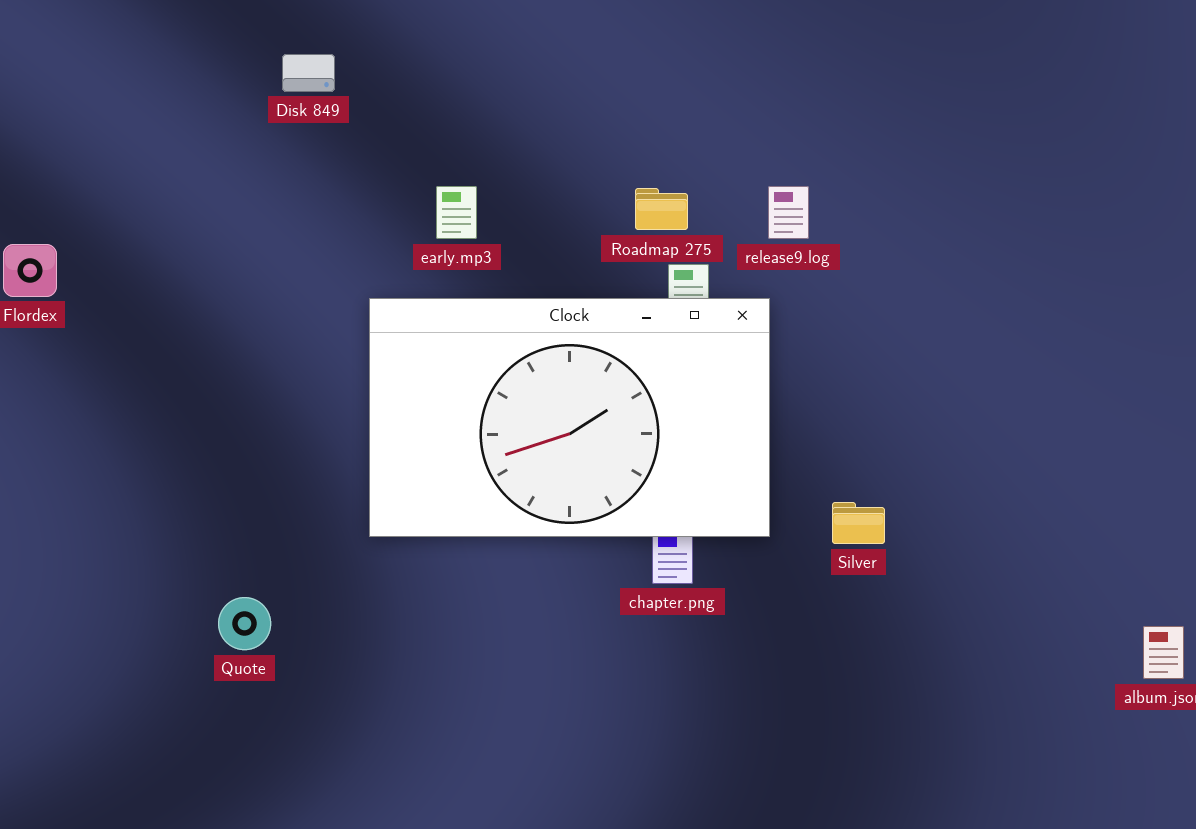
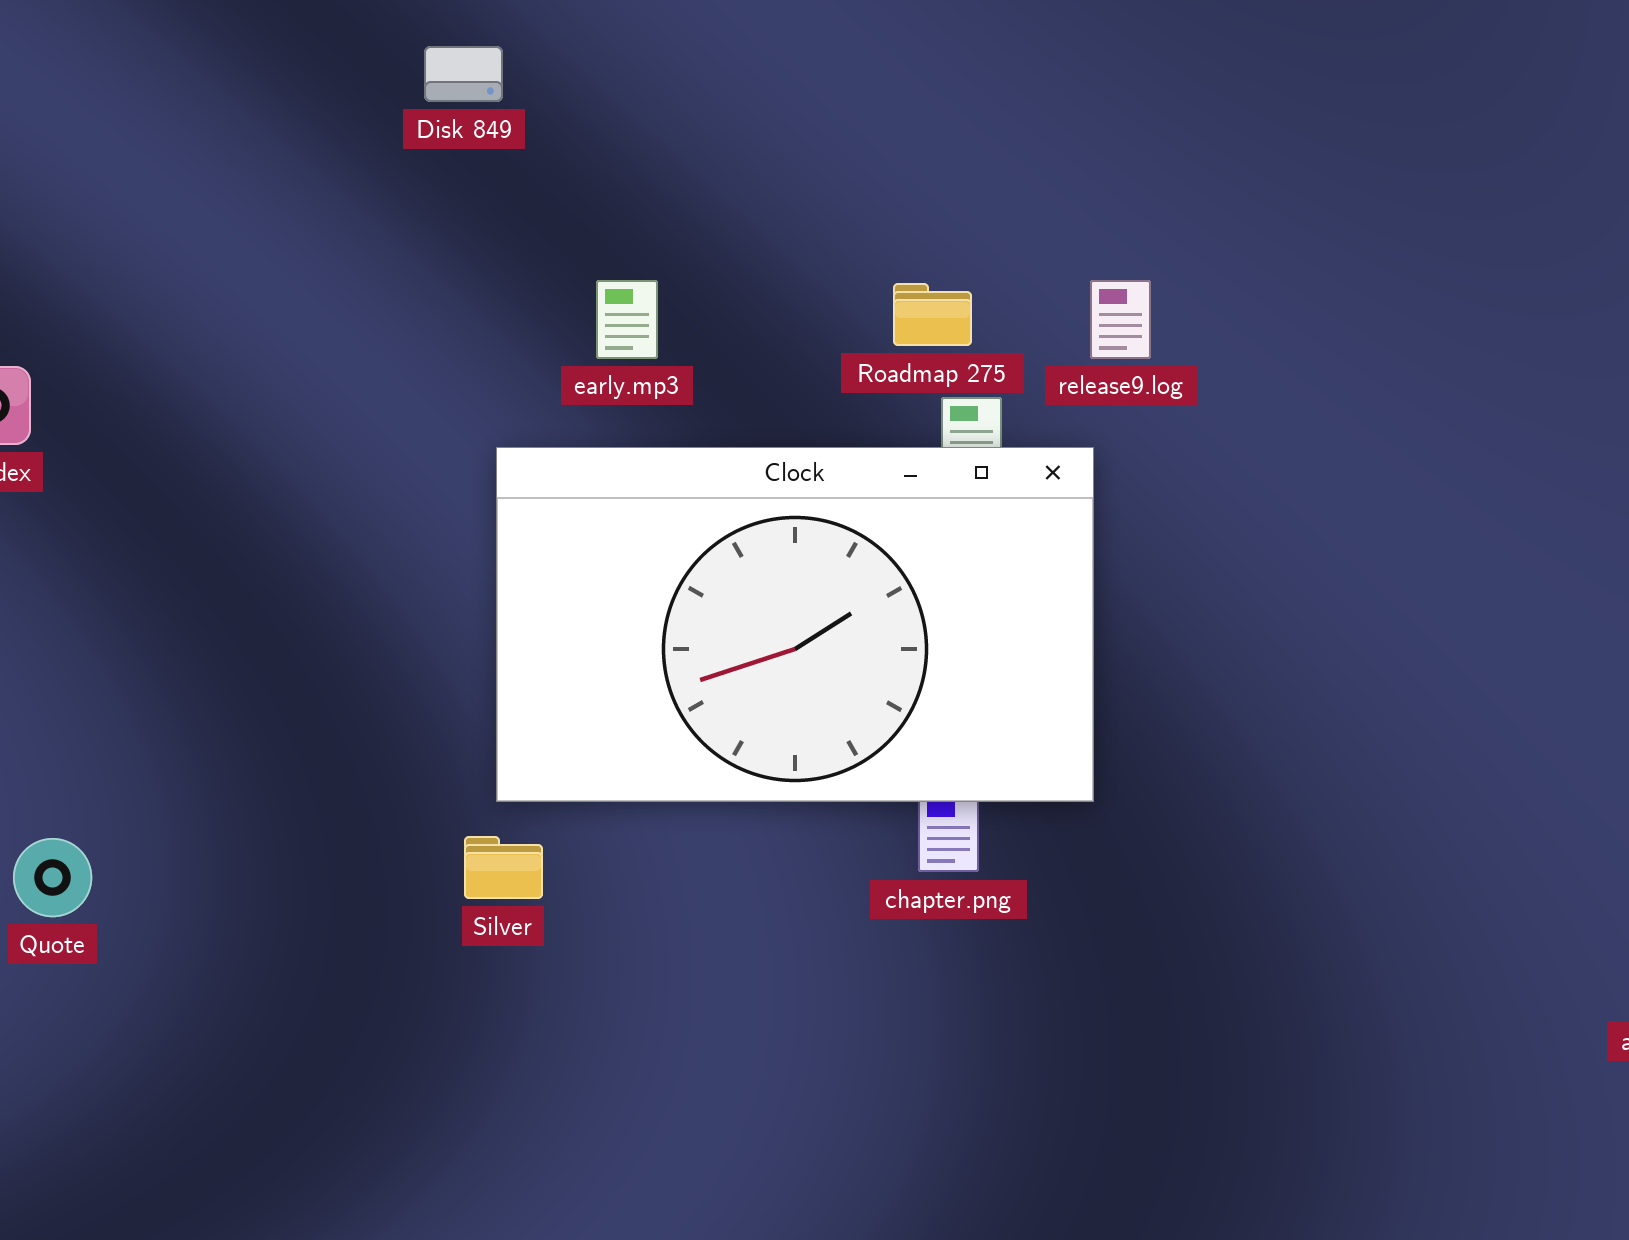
Disk 849: [282,54,335,92] -> [424,46,503,102], moved
Silver: [832,502,885,544] -> [464,836,543,899], moved
Quote: [218,597,271,650] -> [13,838,92,917], moved

